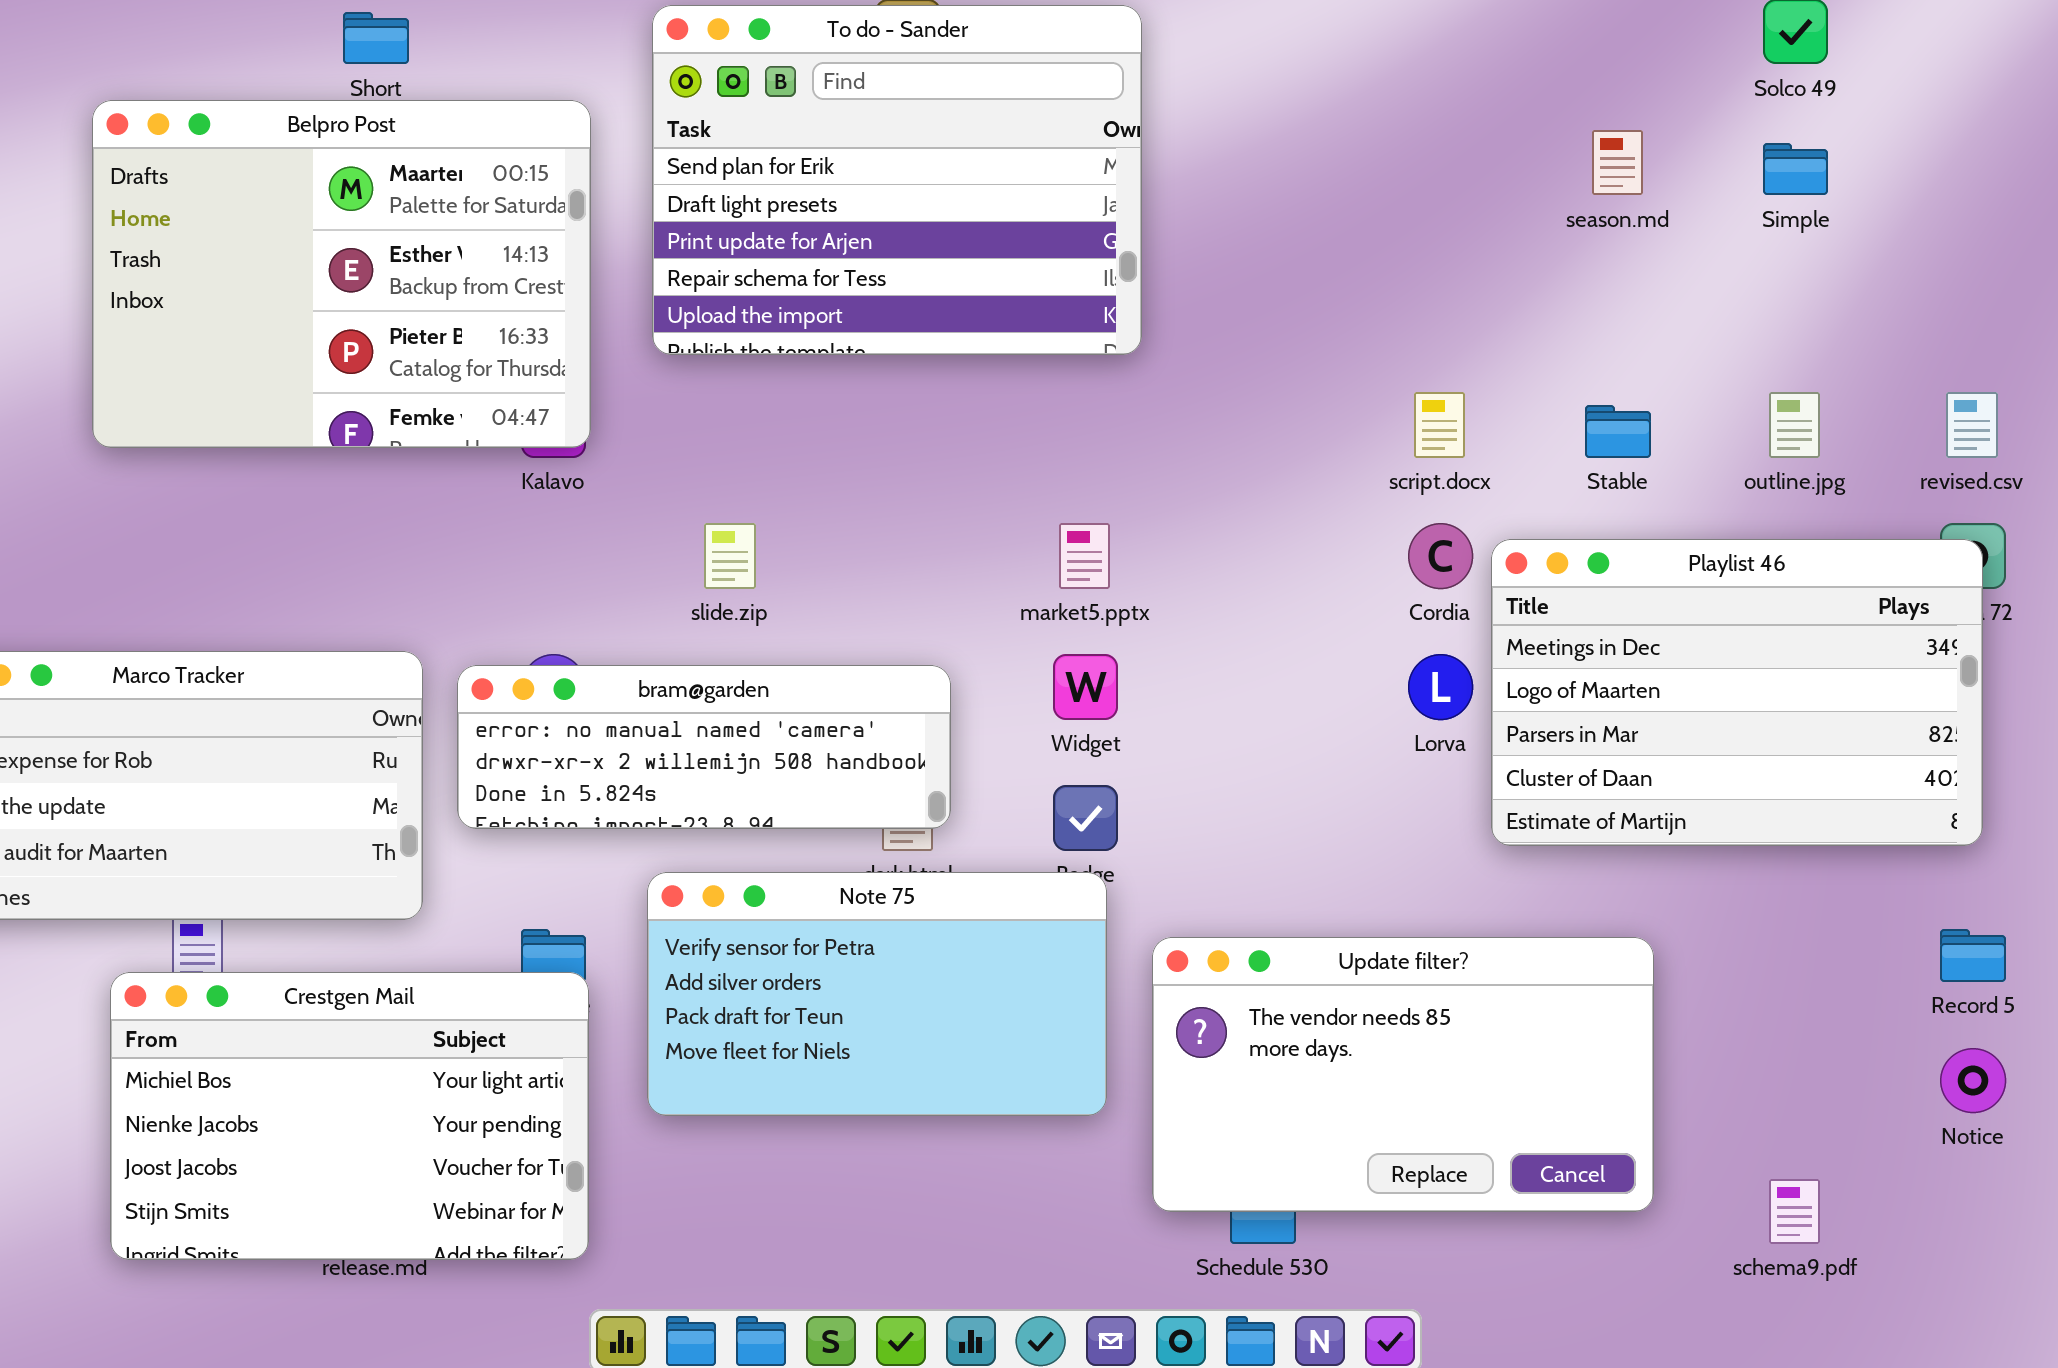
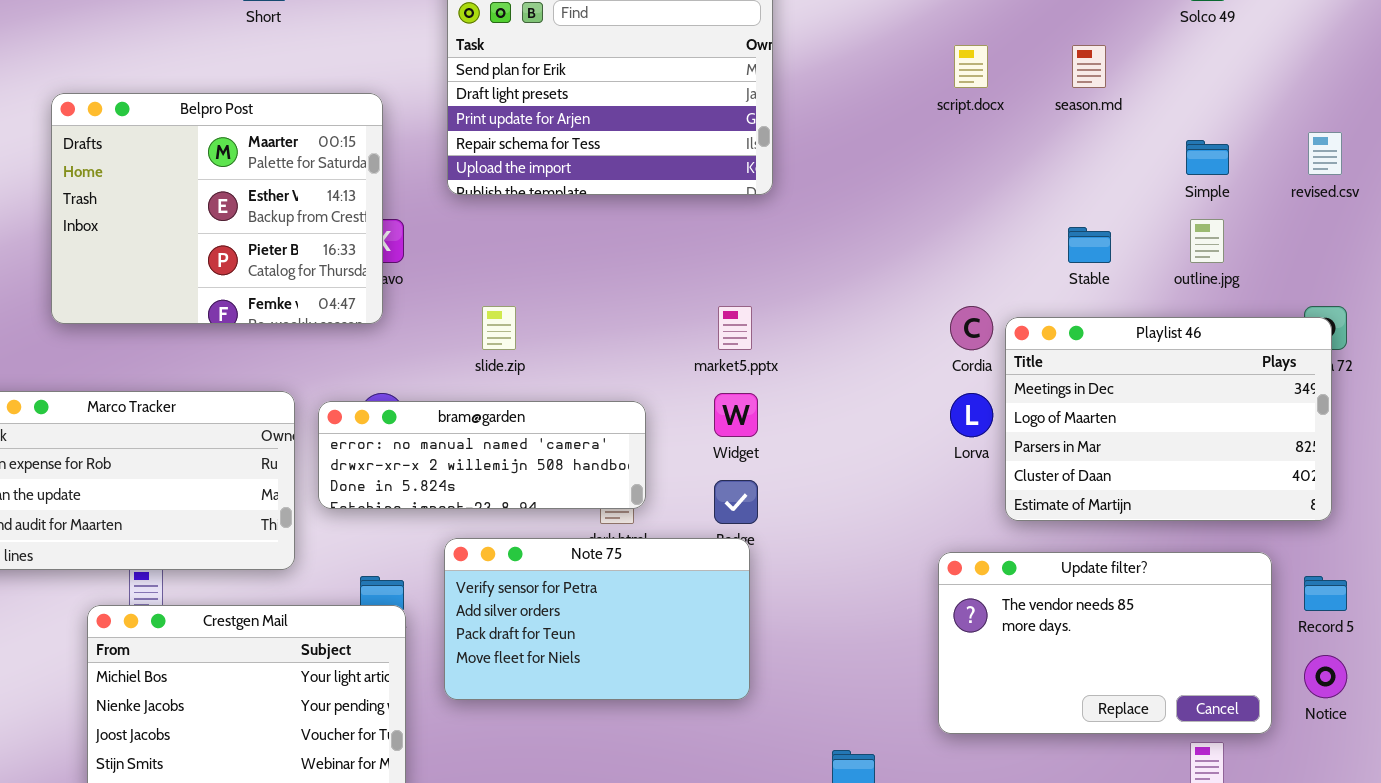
Belpro Post: [92,100,591,448] -> [51,93,383,324], moved
Simple: [1763,143,1828,195] -> [1186,140,1229,175], moved
script.docx: [1414,392,1465,458] -> [954,45,988,88], moved
revised.csv: [1946,392,1998,458] -> [1308,132,1342,175], moved
Update filter?: [1152,937,1654,1212] -> [938,552,1272,734], moved

